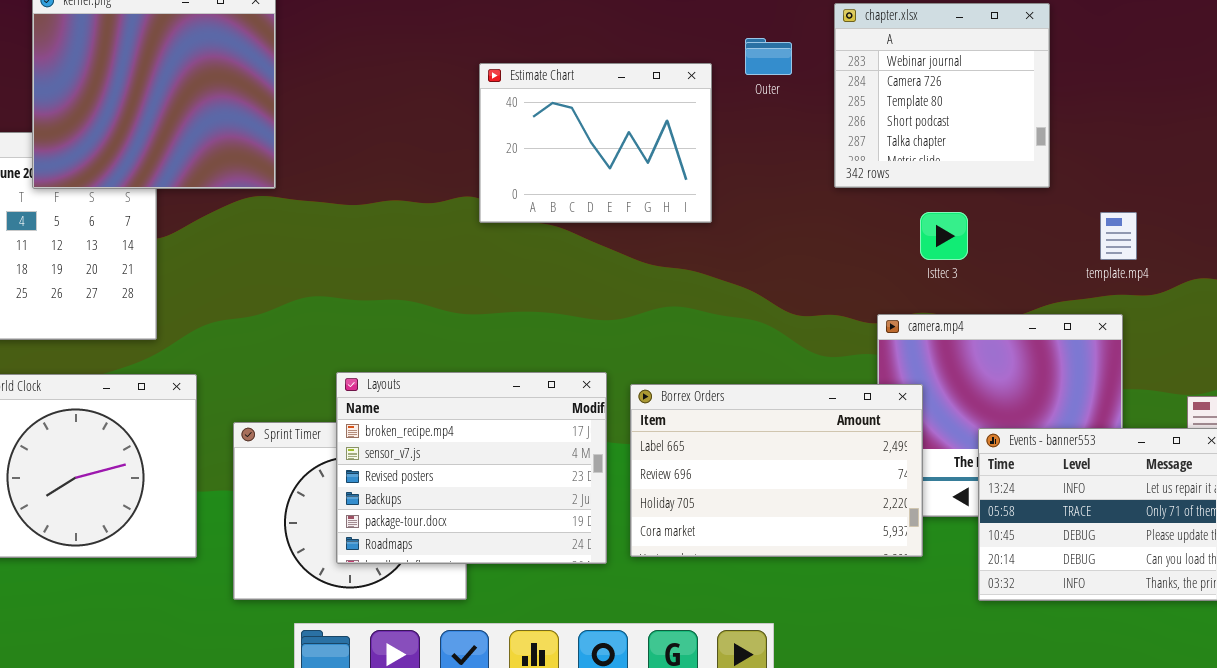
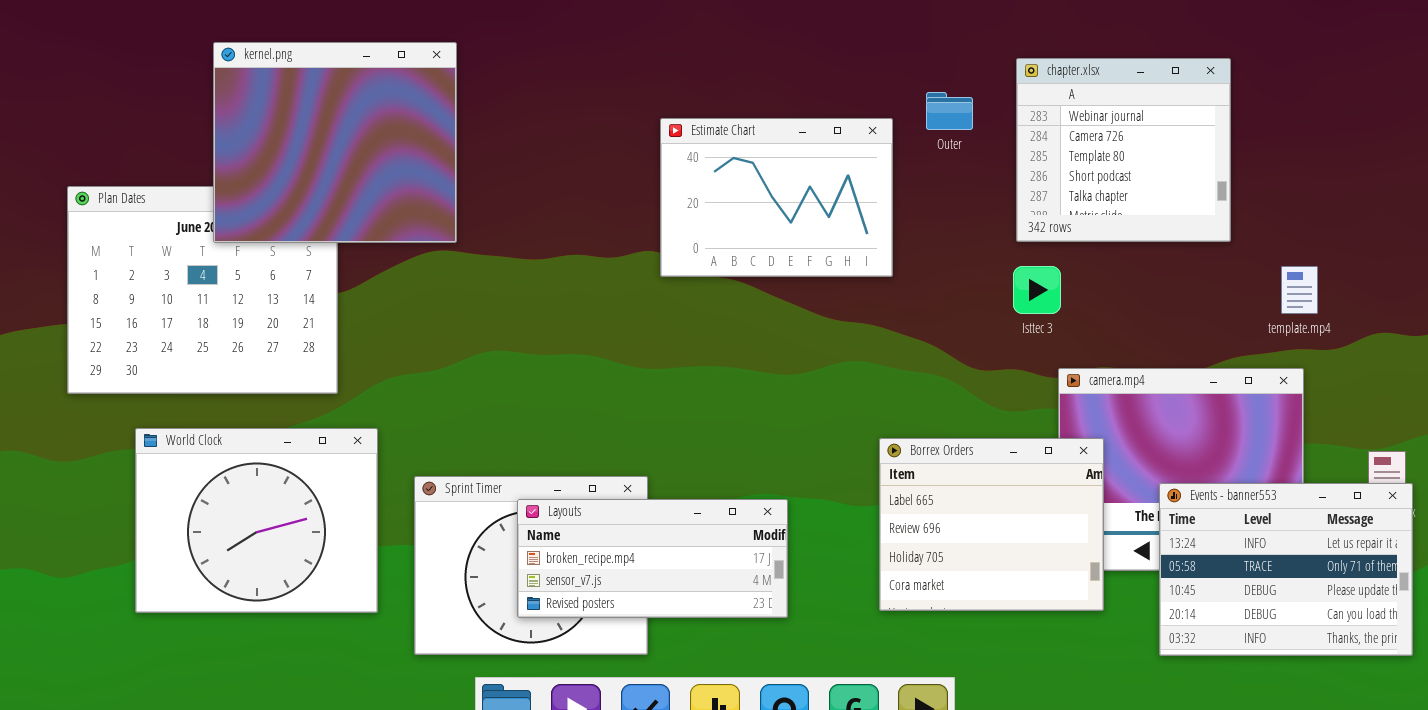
Isttec 3: [920,212,968,260] -> [1013,266,1061,314], moved
Layouts: [336,372,607,564] -> [517,499,788,618], resized
Borrex Orders: [630,384,923,557] -> [879,438,1104,611], resized

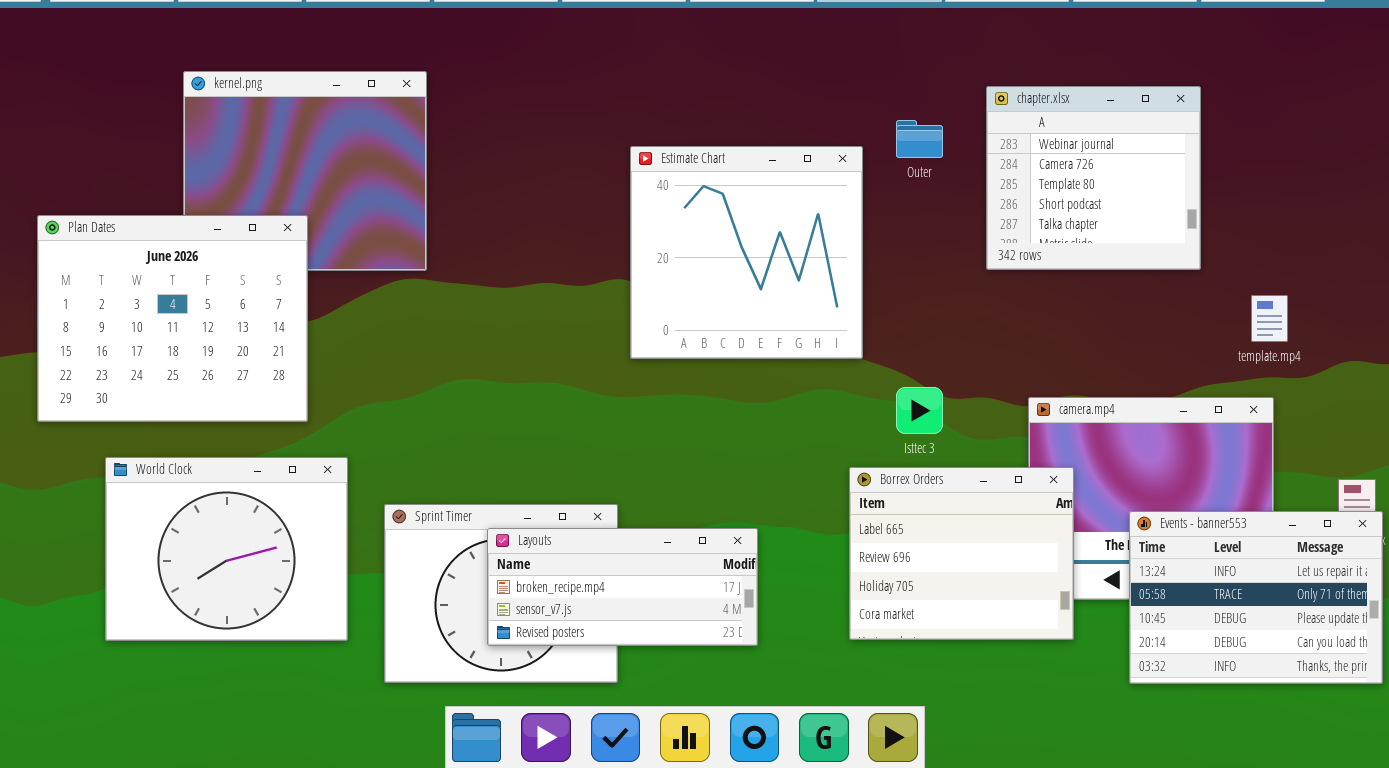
Estimate Chart: [660,118,893,277] -> [630,146,863,359], resized
Plan Dates: [67,186,338,394] -> [37,215,308,422], raised
Isttec 3: [1013,266,1061,314] -> [896,387,943,434], moved

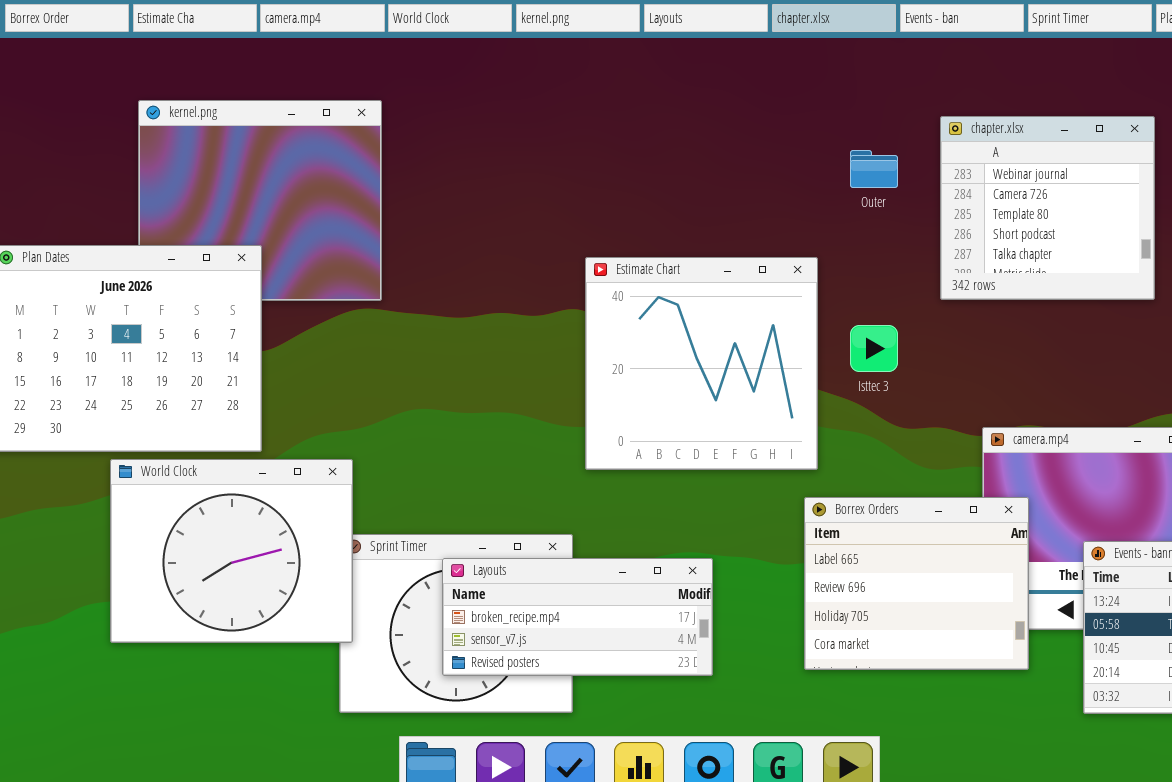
Estimate Chart: [630,146,863,359] -> [585,257,818,470], moved
Isttec 3: [896,387,943,434] -> [850,325,898,372], moved
World Clock: [105,457,348,641] -> [110,459,353,643], moved

